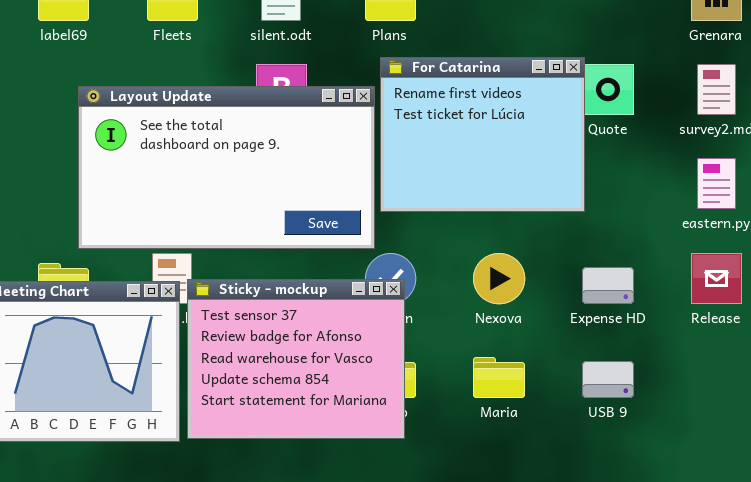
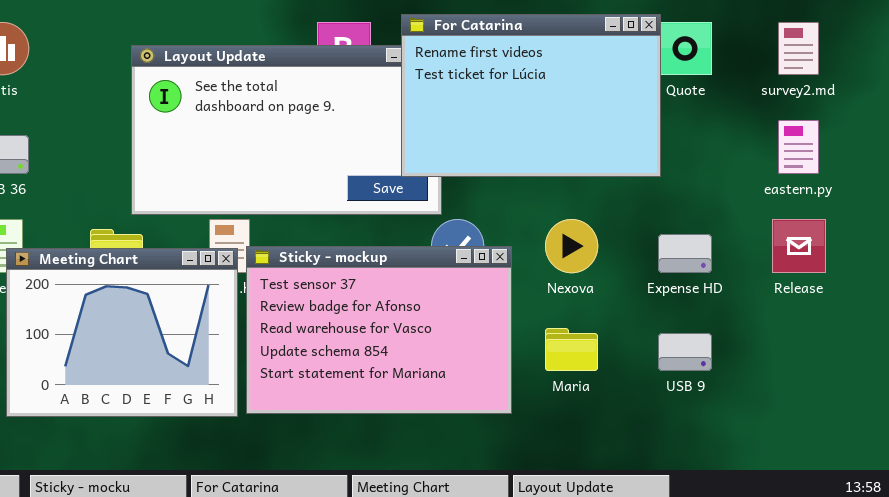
For Catarina: [380,57,585,212] -> [401,14,661,177], resized
Sticky - mockup: [187,279,405,439] -> [246,246,512,414], resized

